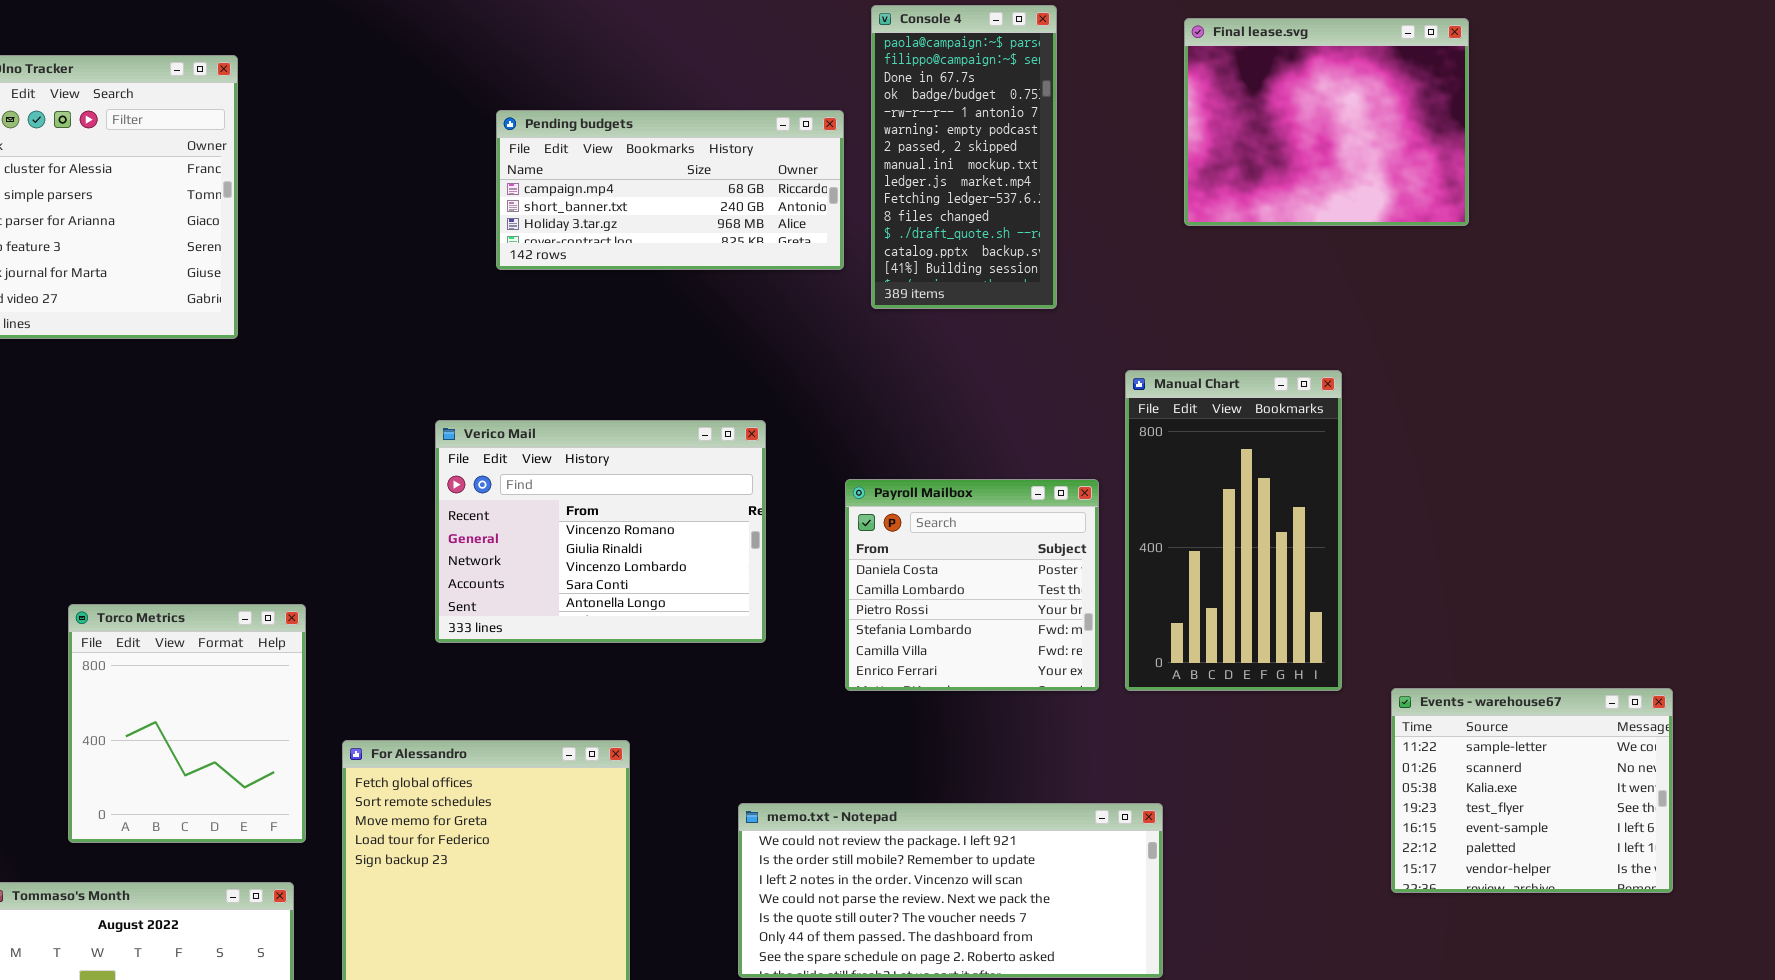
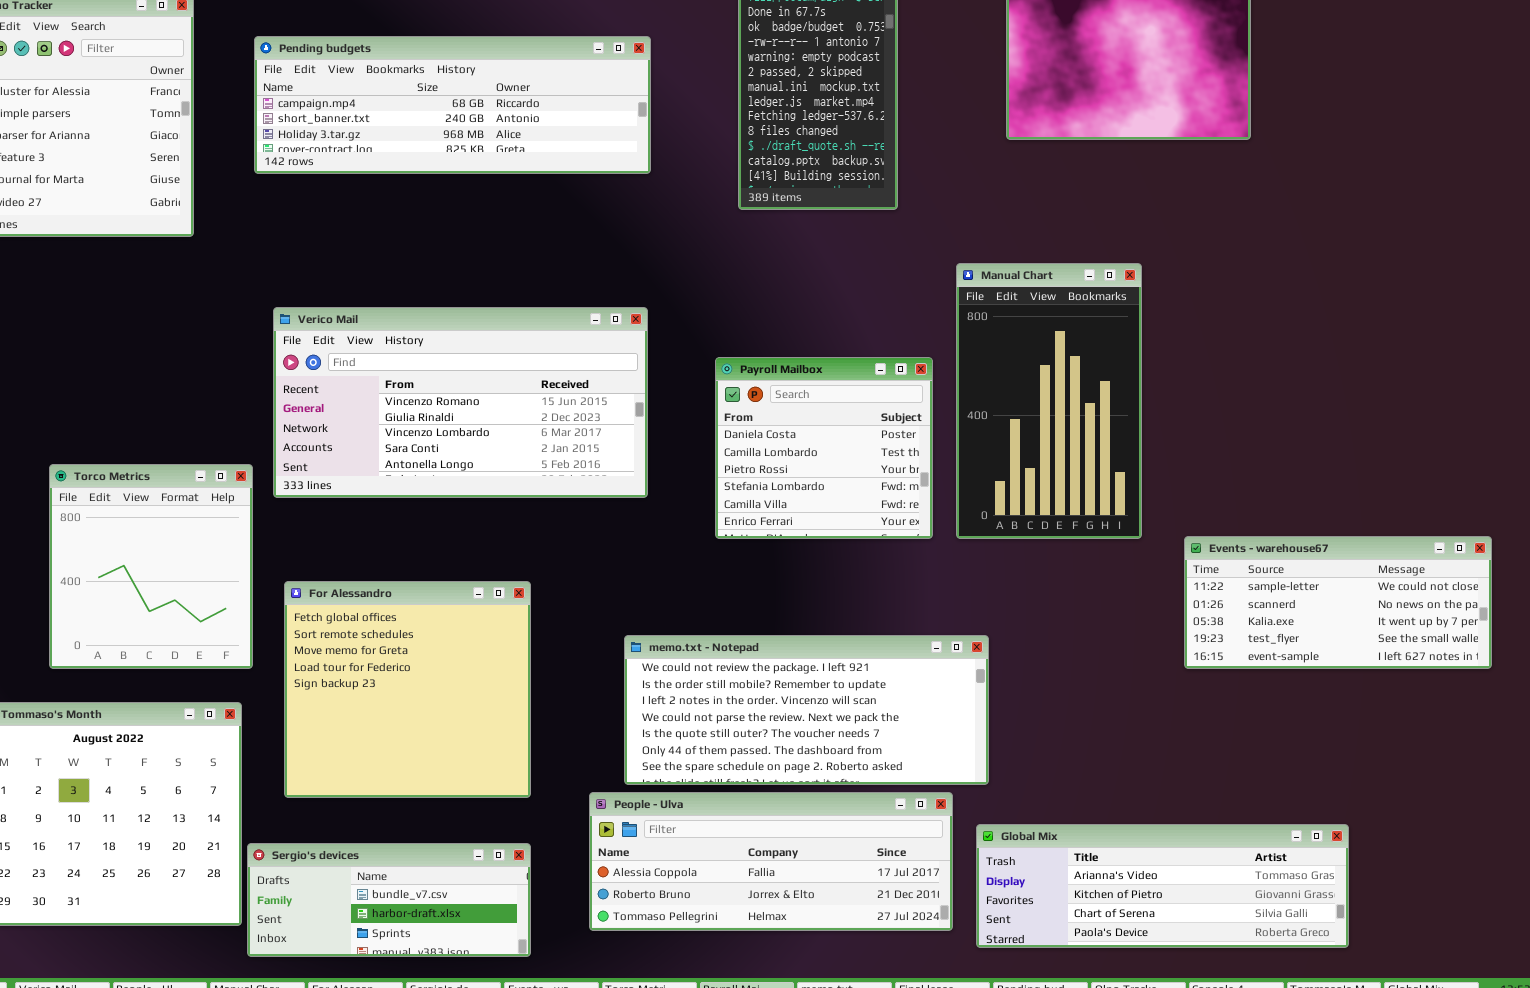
Pending budgets: [496,110,844,270] -> [254,36,651,174], moved, resized
Verico Mail: [435,420,766,643] -> [273,307,648,498], resized
Events - warehouse67: [1391,688,1673,893] -> [1184,536,1492,669], resized

